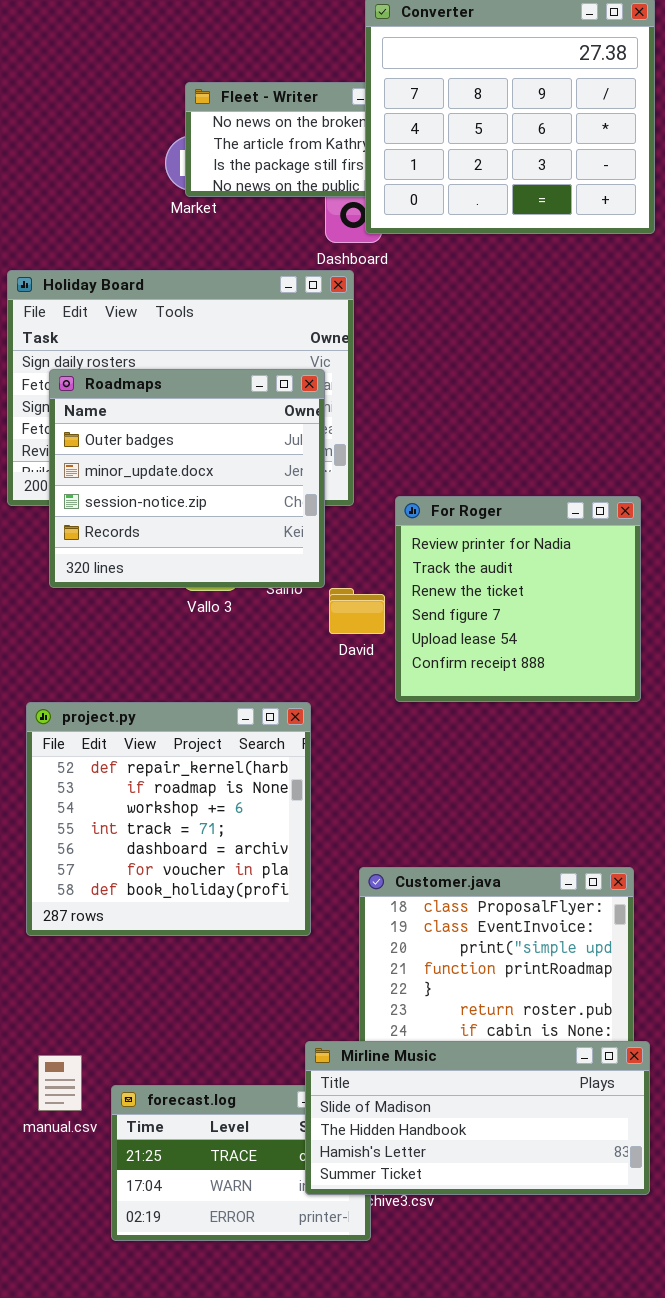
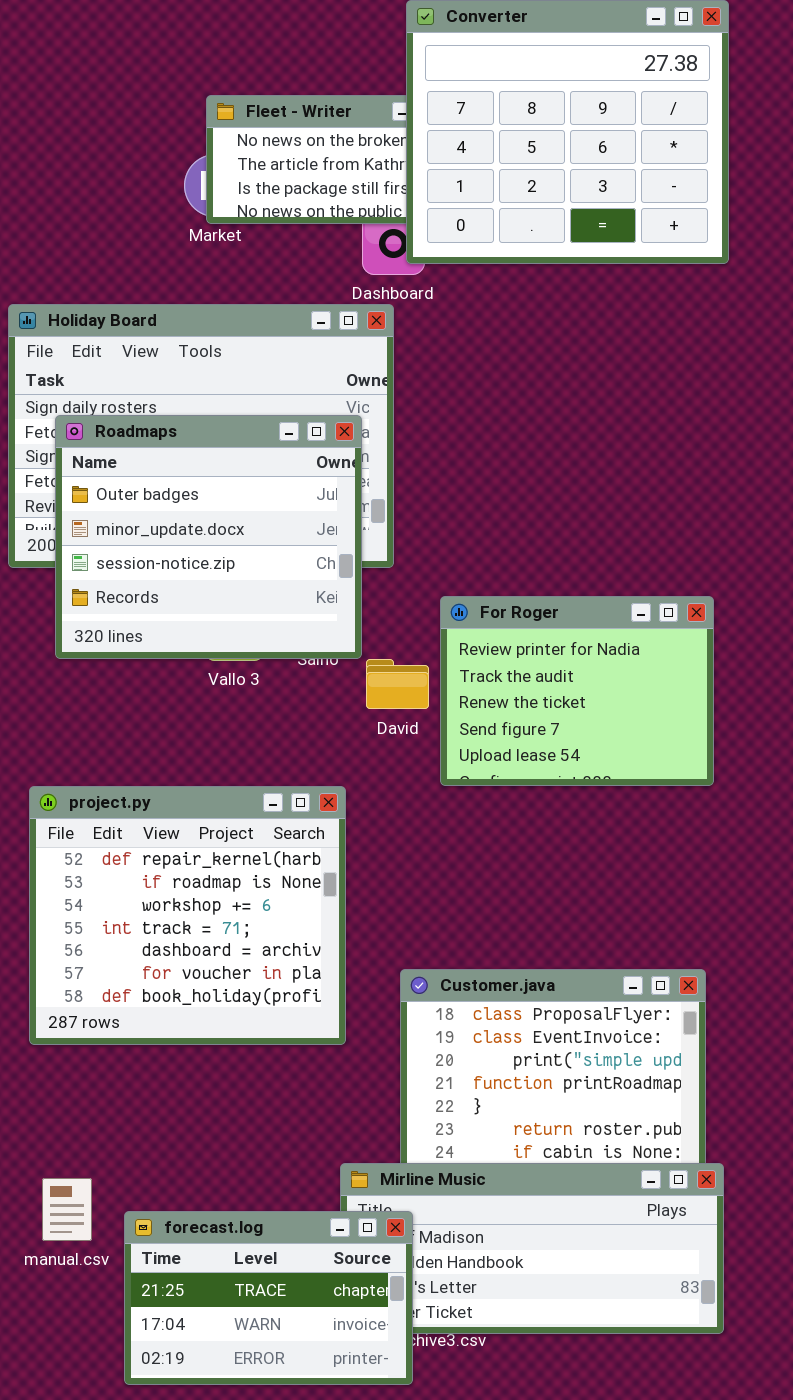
For Roger: [395,496,641,702] -> [440,596,714,786], resized
forecast.log: [111,1085,371,1241] -> [124,1211,413,1385], raised

